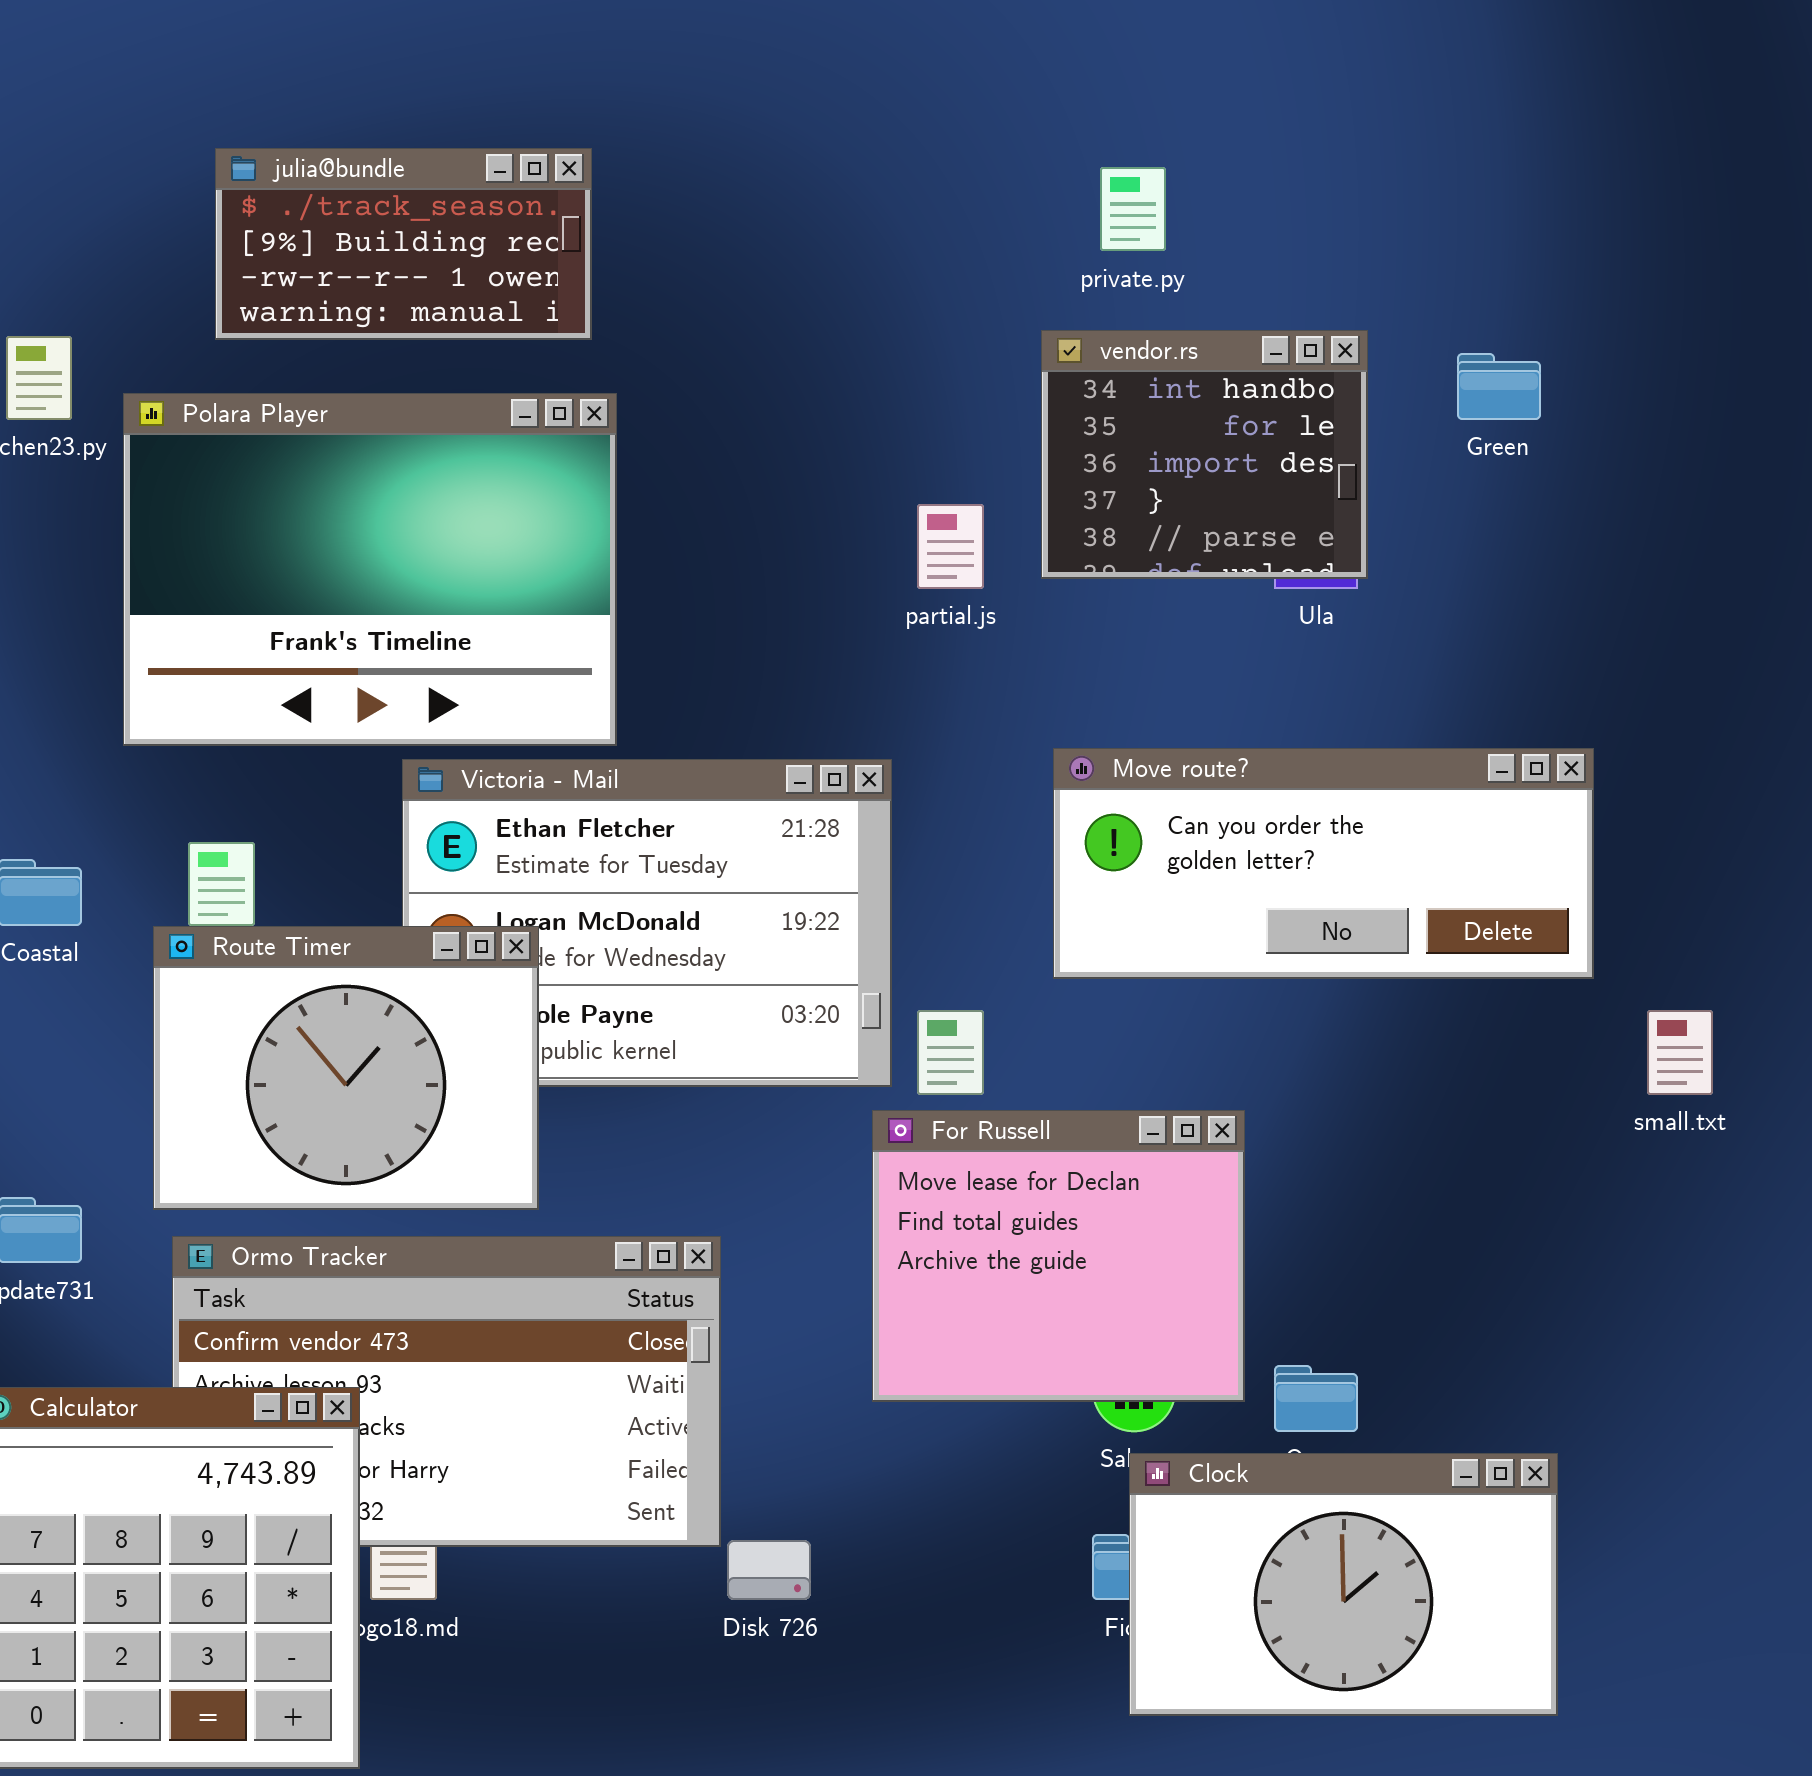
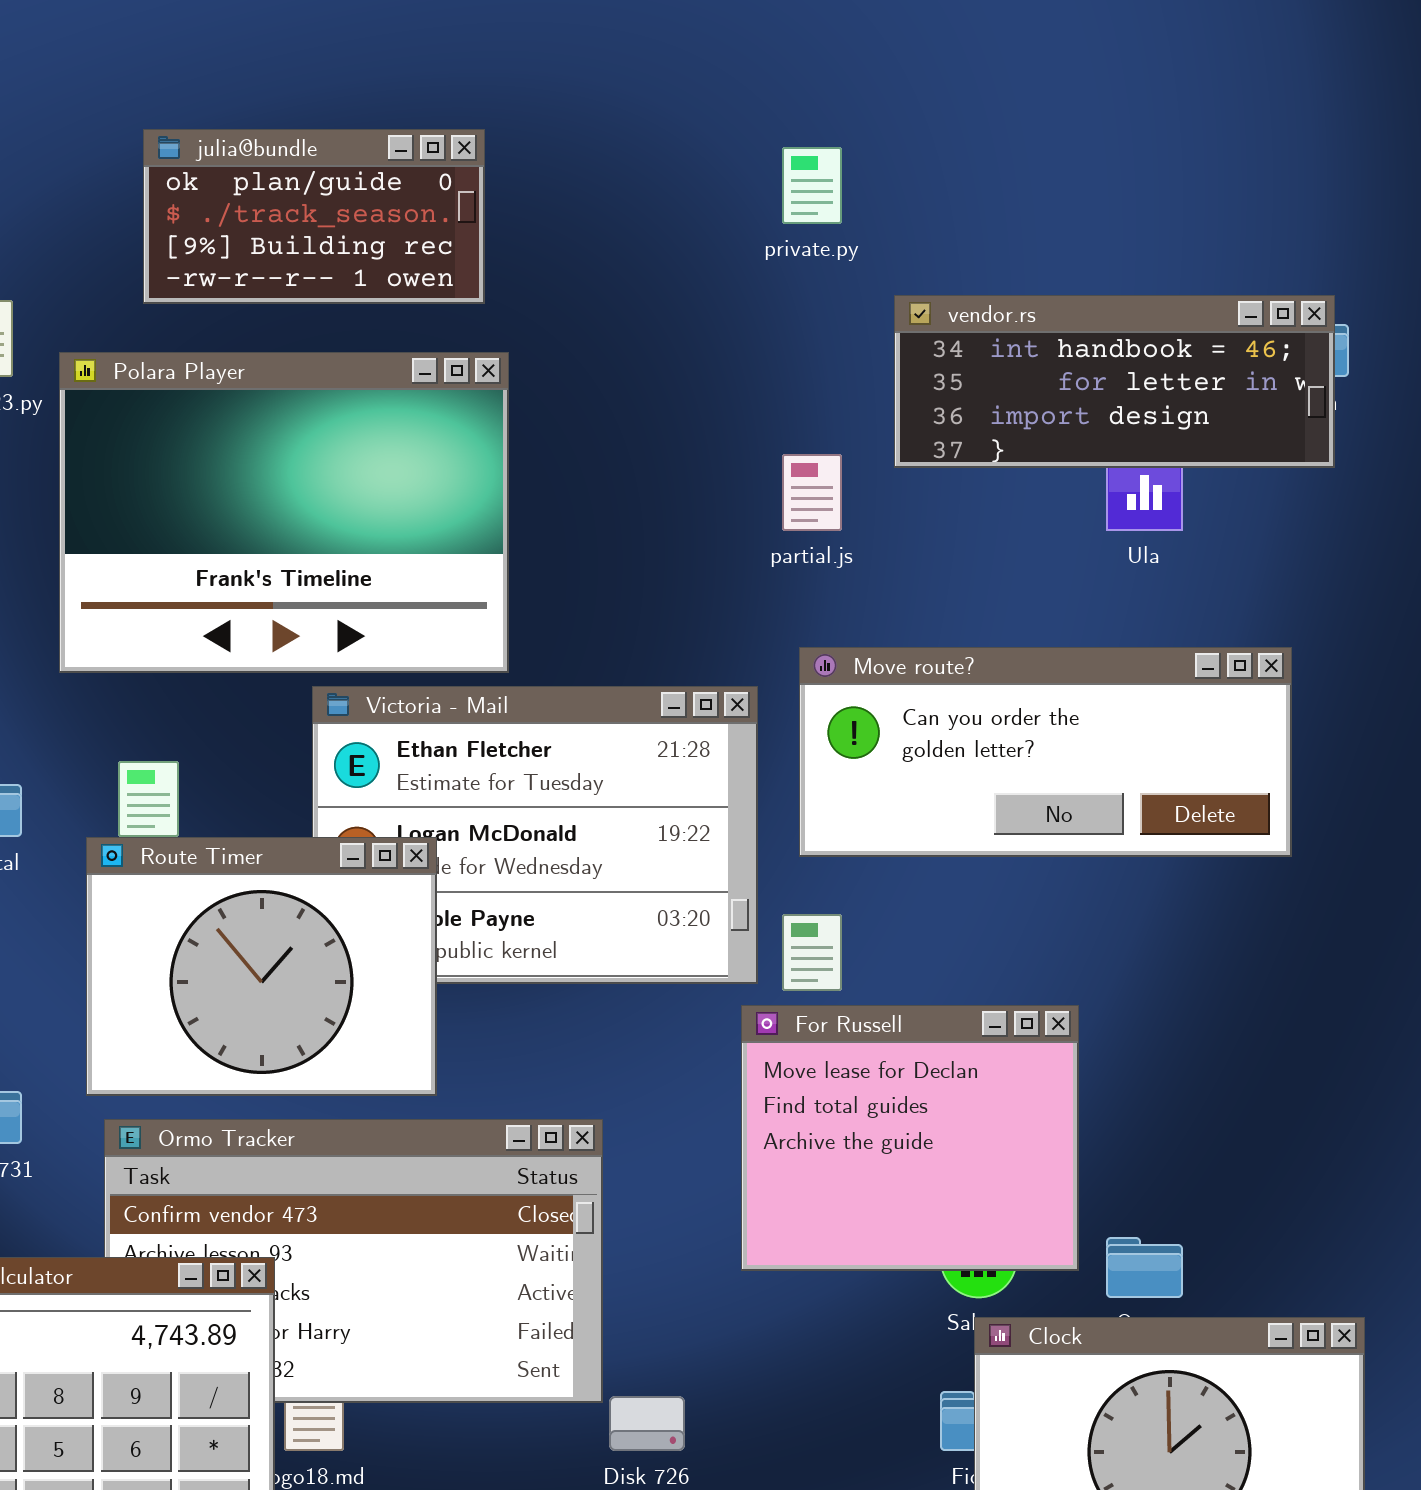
julia@bundle: [215,148,592,340] -> [143,129,485,304], scrolled up 1 row
private.py: [1100,167,1166,251] -> [782,147,842,224], moved
vendor.rs: [1041,330,1368,579] -> [894,295,1335,468], resized
Move route?: [1053,748,1594,979] -> [799,647,1292,857], moved

